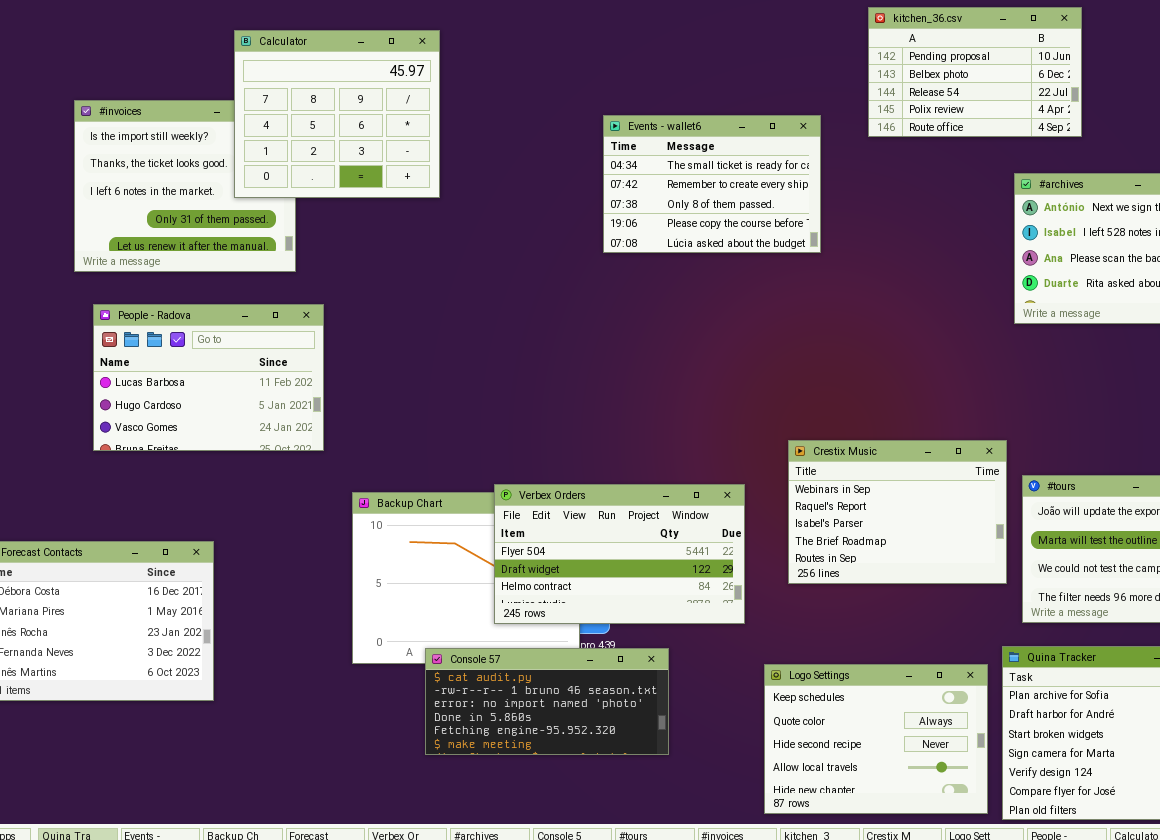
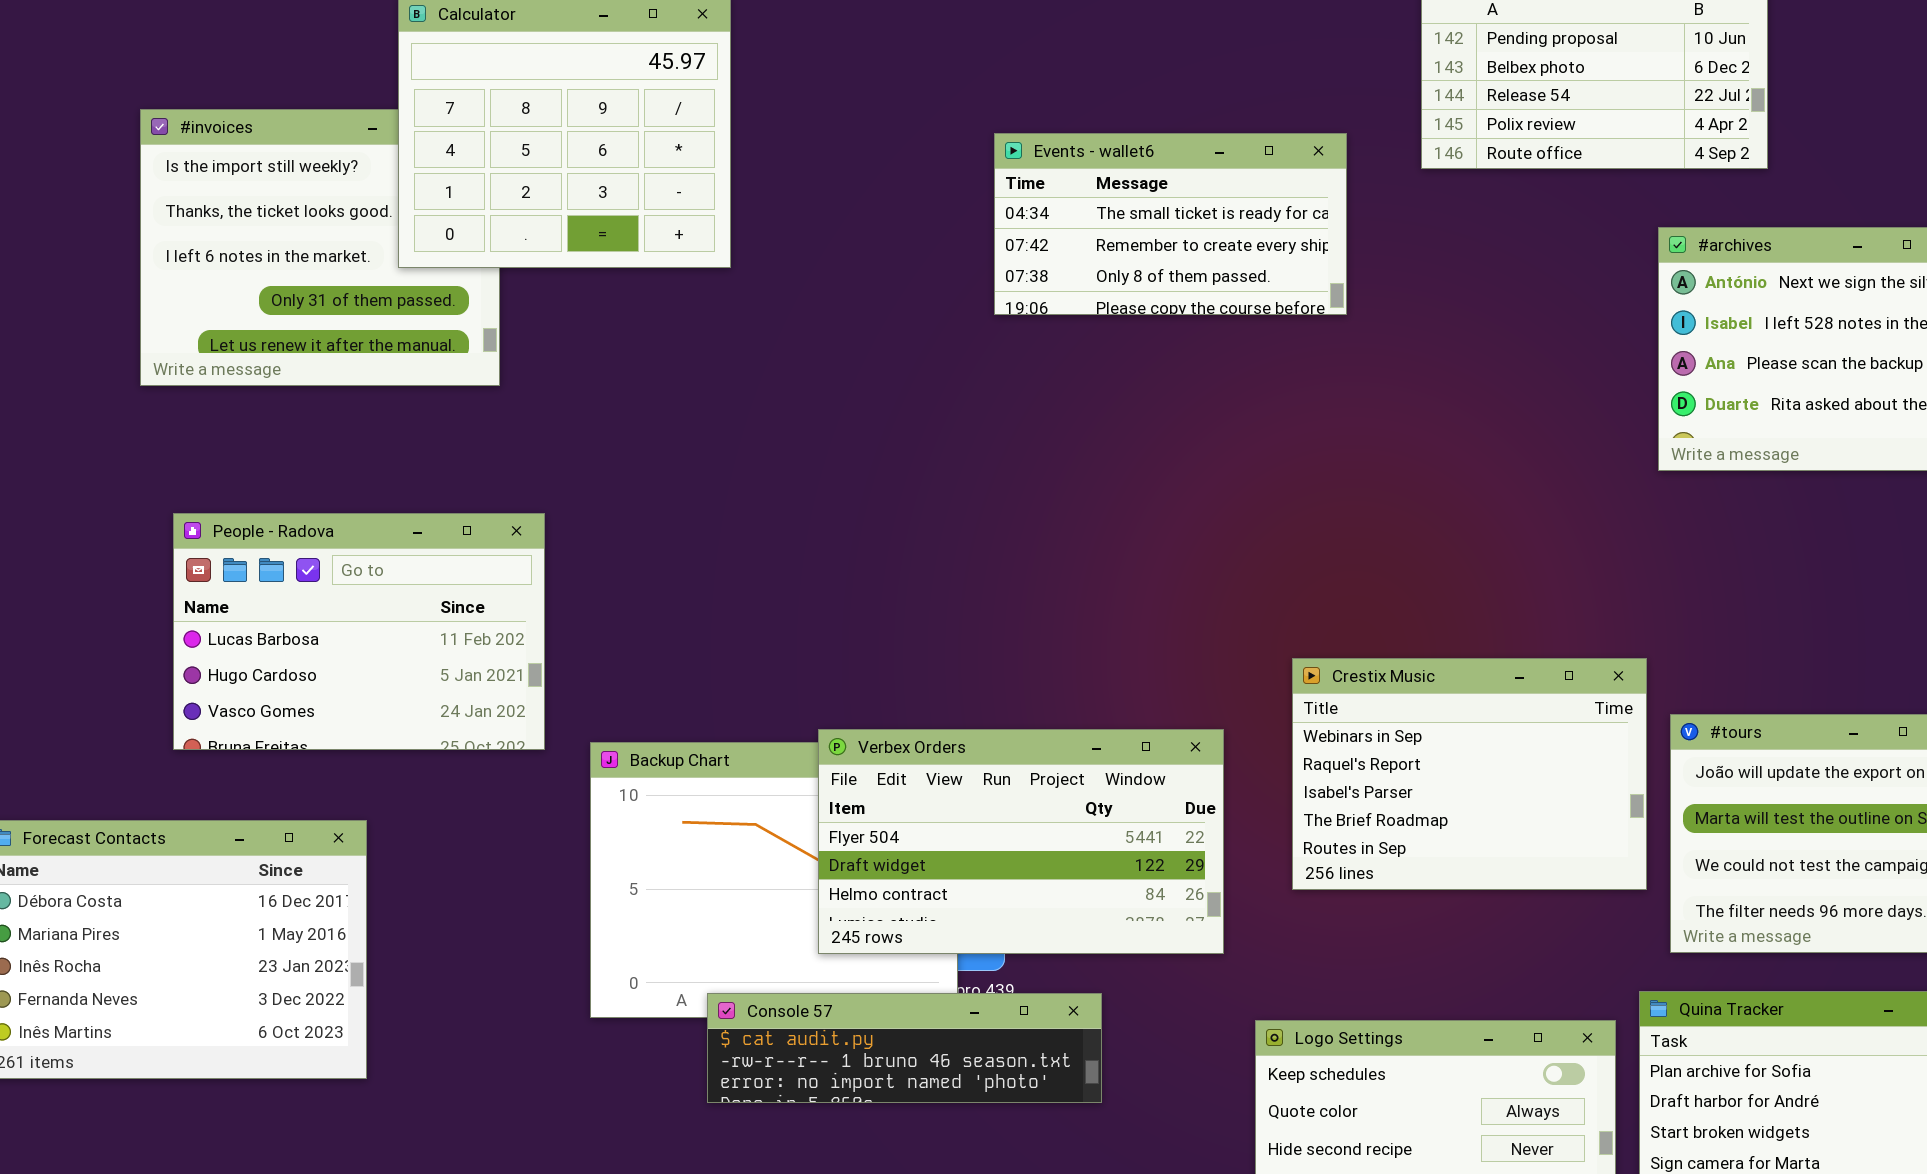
Events - wallet6: [603,115,821,253] -> [994,133,1347,315], resized
People - Radova: [93,304,324,451] -> [173,513,545,750], moved
Console 57: [425,648,669,755] -> [707,993,1102,1103], resized

